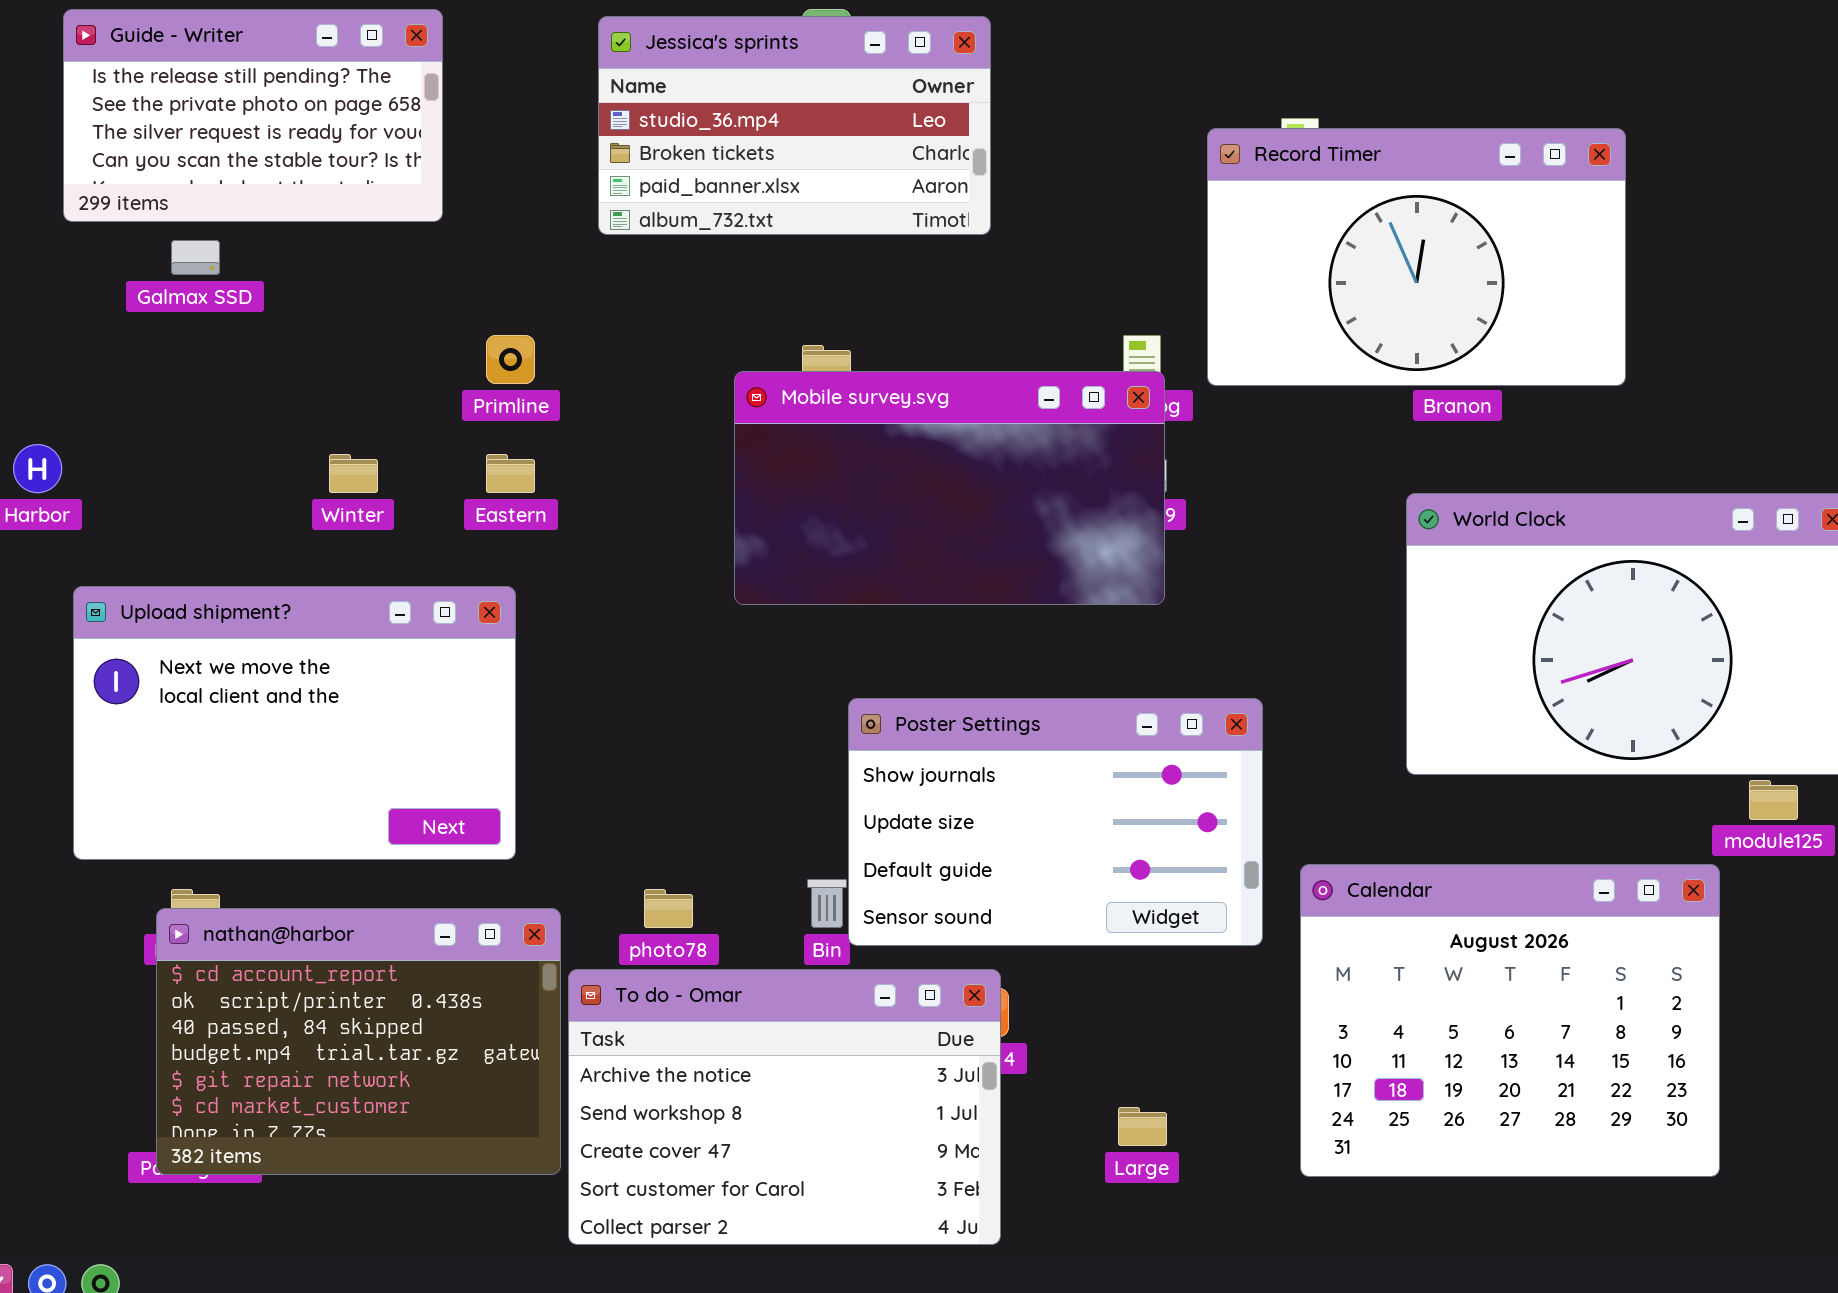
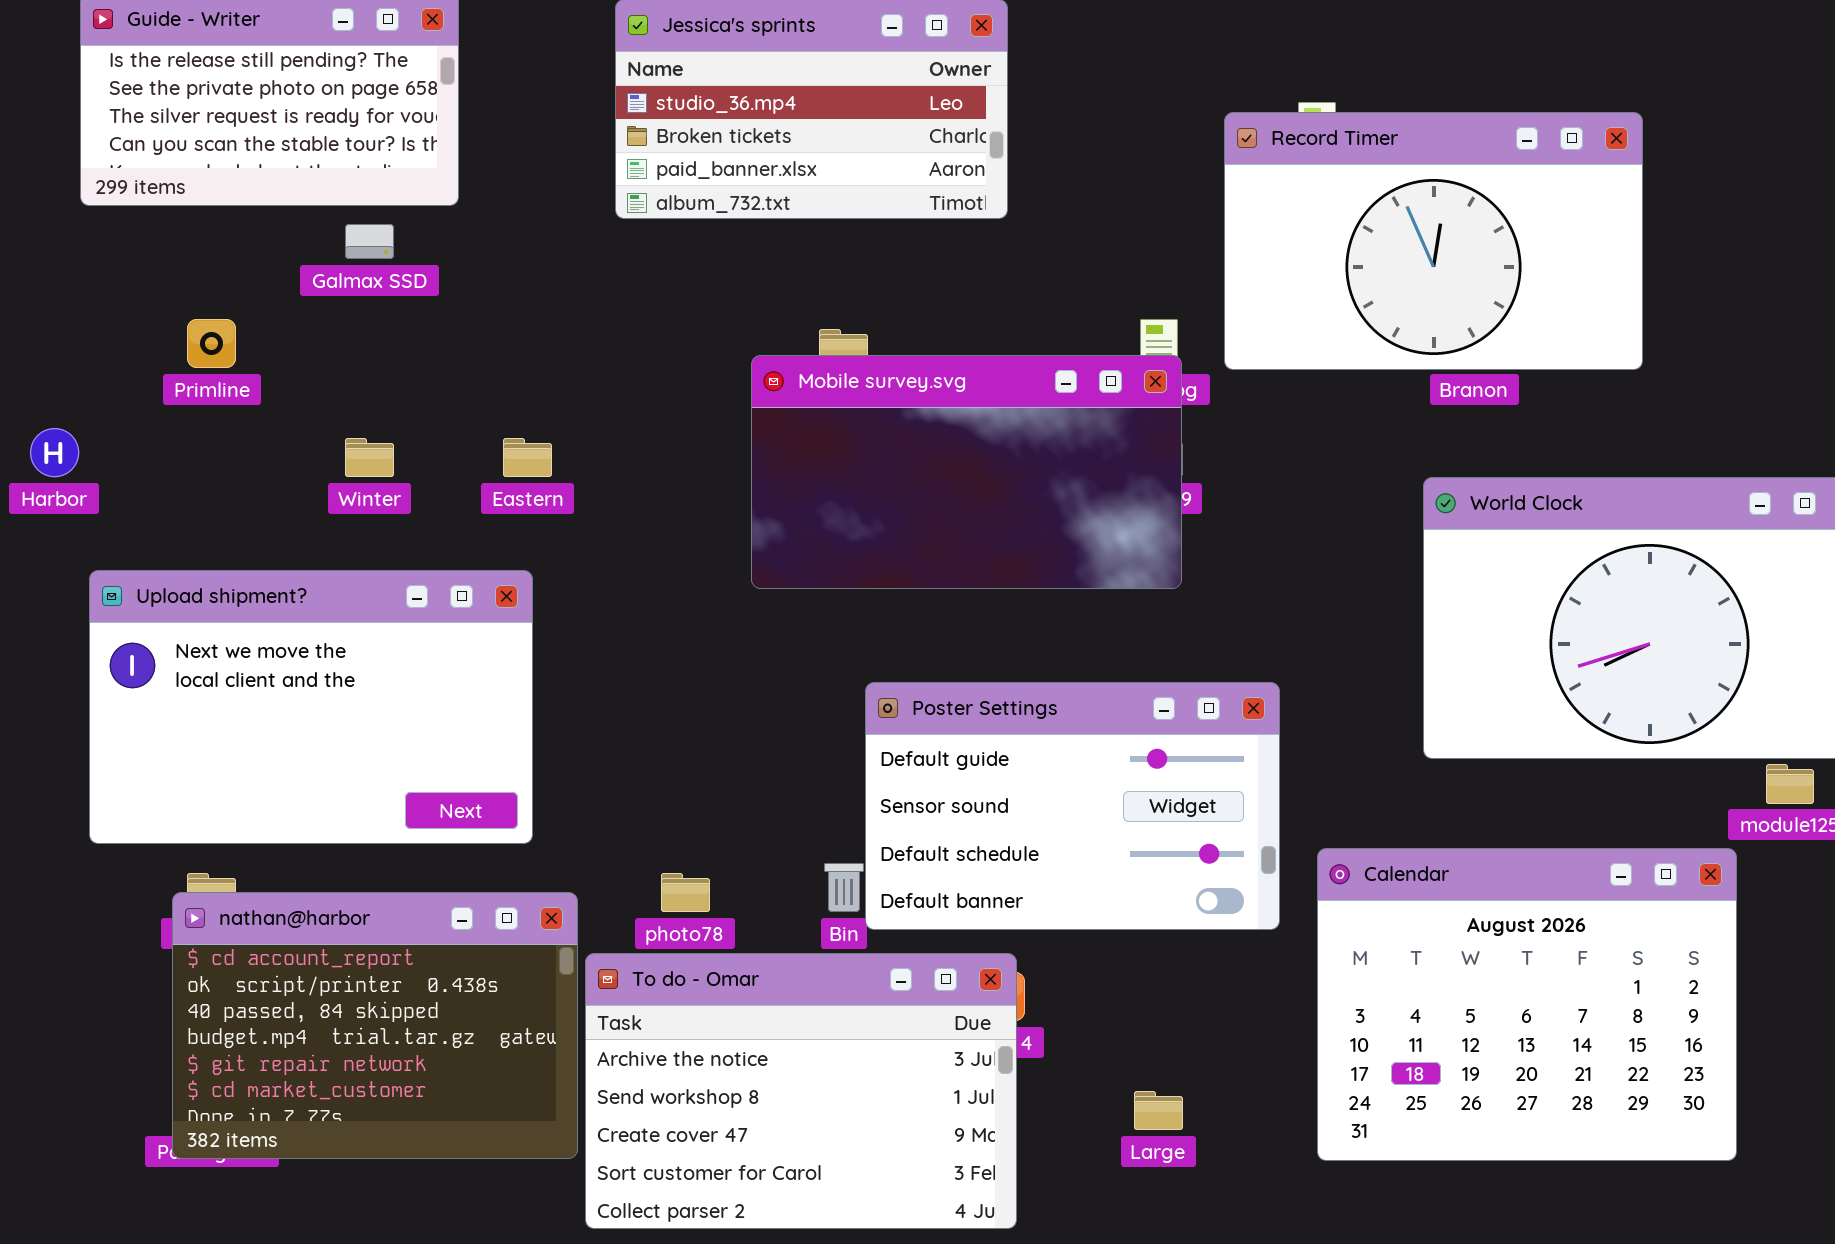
Galmax SSD: [171,240,220,275] -> [345,224,394,259], moved
Primline: [486,335,535,384] -> [187,319,236,368], moved
Poster Settings: [848,698,1263,946] -> [865,682,1280,930], scrolled down 2 rows

